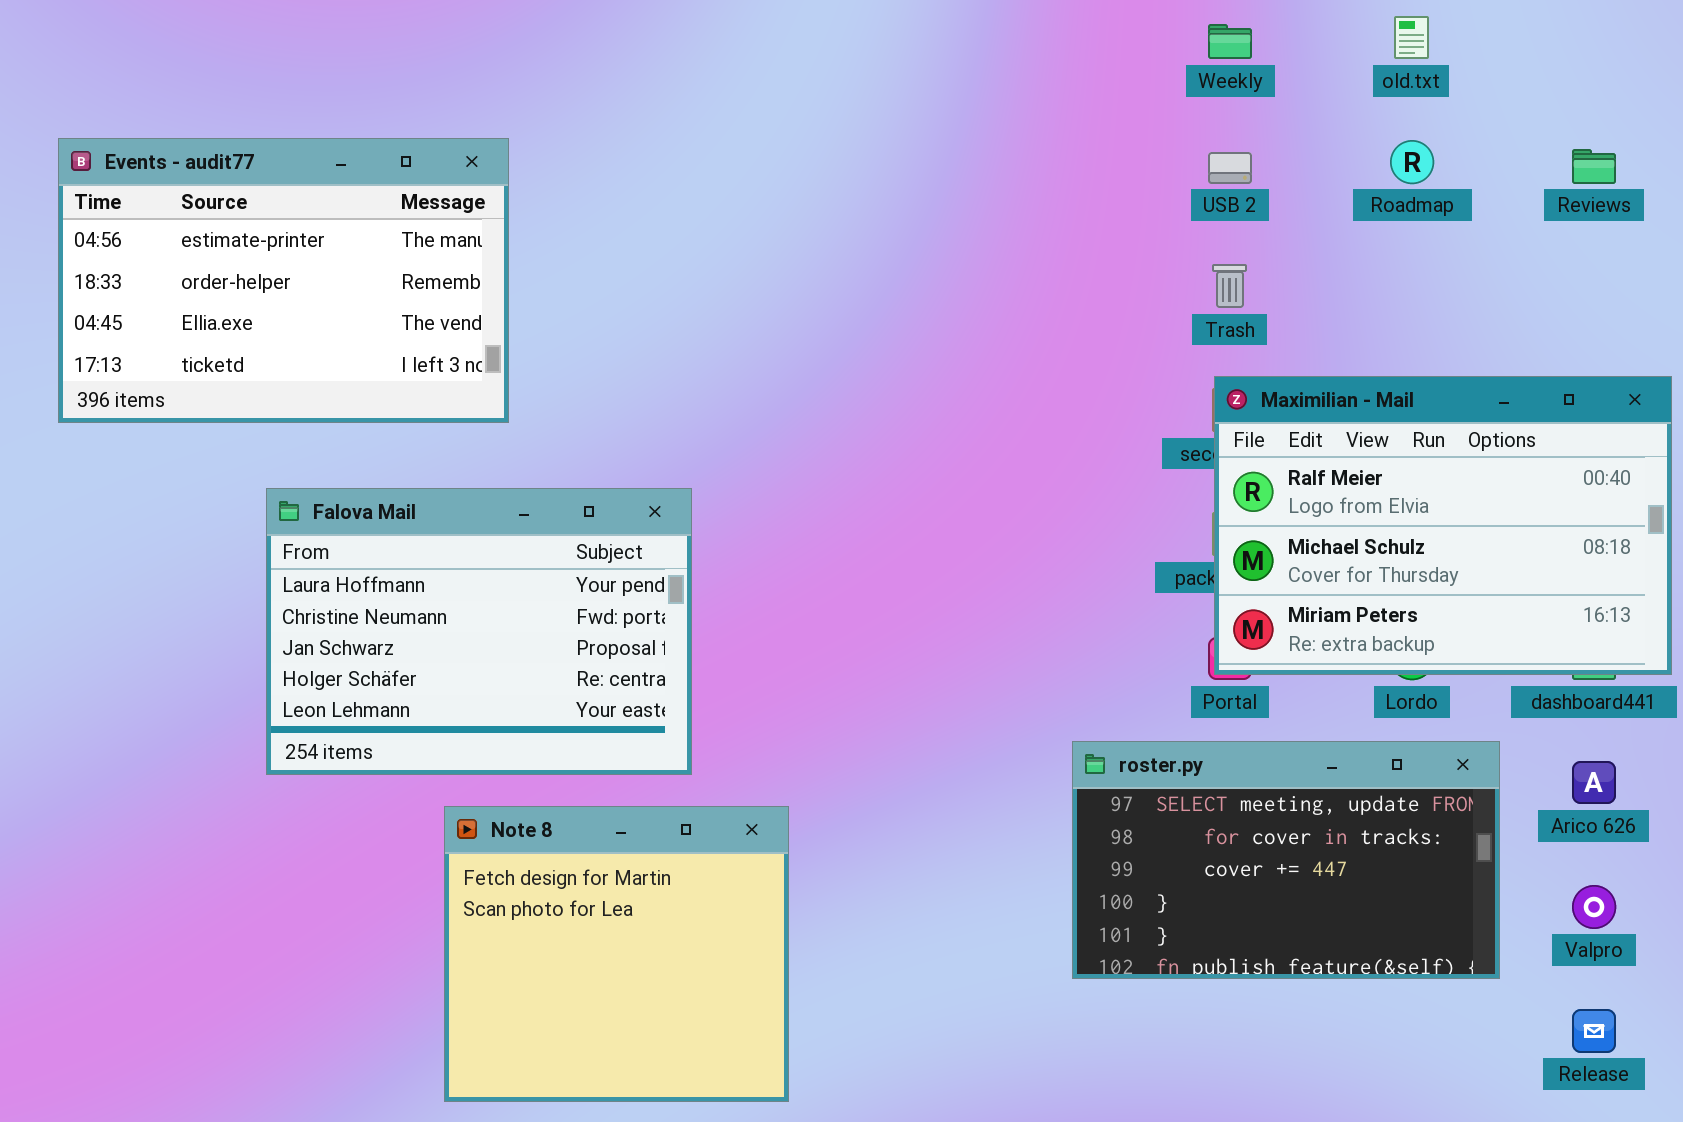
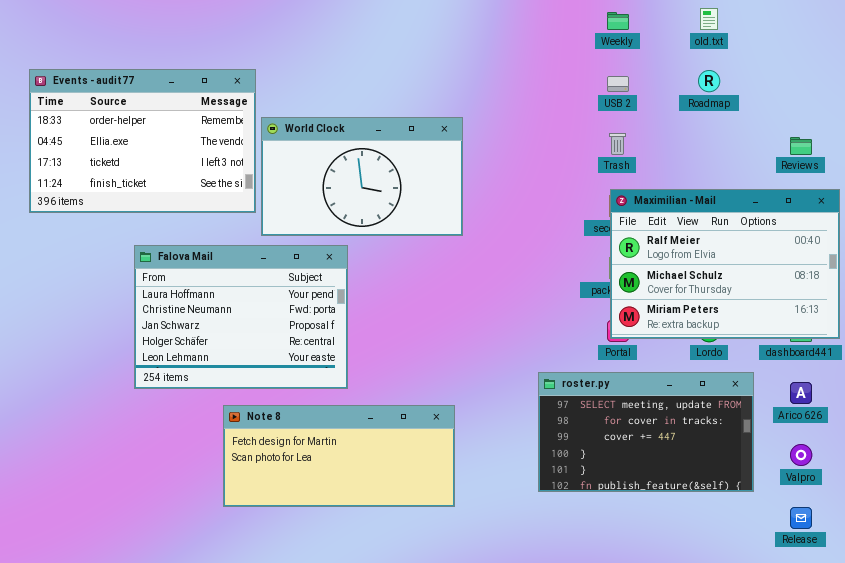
Events - audit77: [58,138,509,423] -> [29,69,256,213], scrolled down 1 row
Reviews: [1572,149,1616,184] -> [790,137,812,155], moved
World Clock: none -> [261,117,463,236], opened
Note 8: [444,806,789,1102] -> [223,405,455,507], resized

